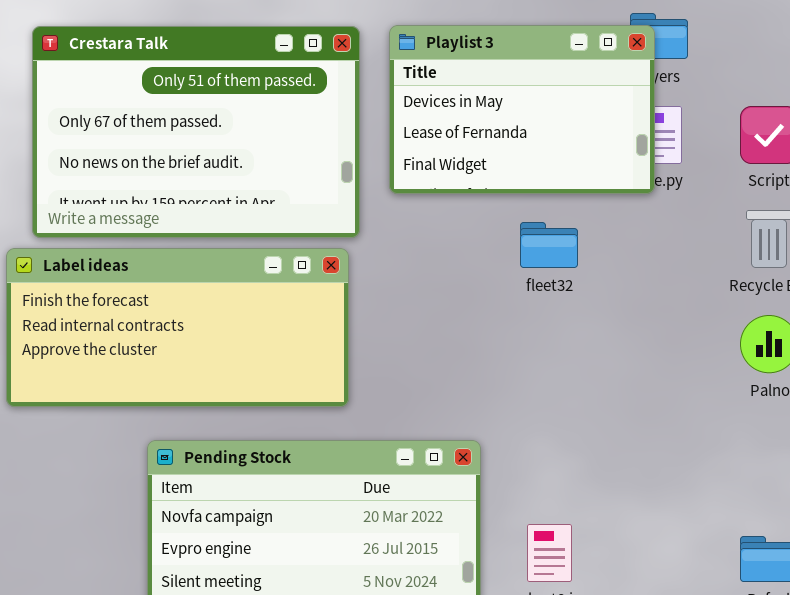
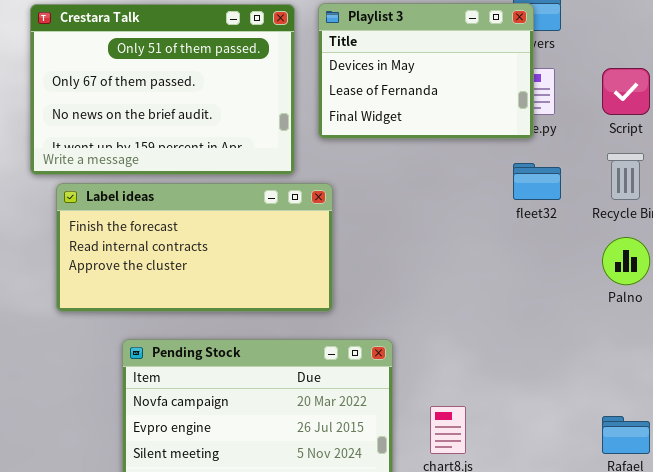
fleet32: [520,222,578,268] -> [513,163,561,200], moved
Label ideas: [6,248,349,407] -> [56,183,333,312], moved

